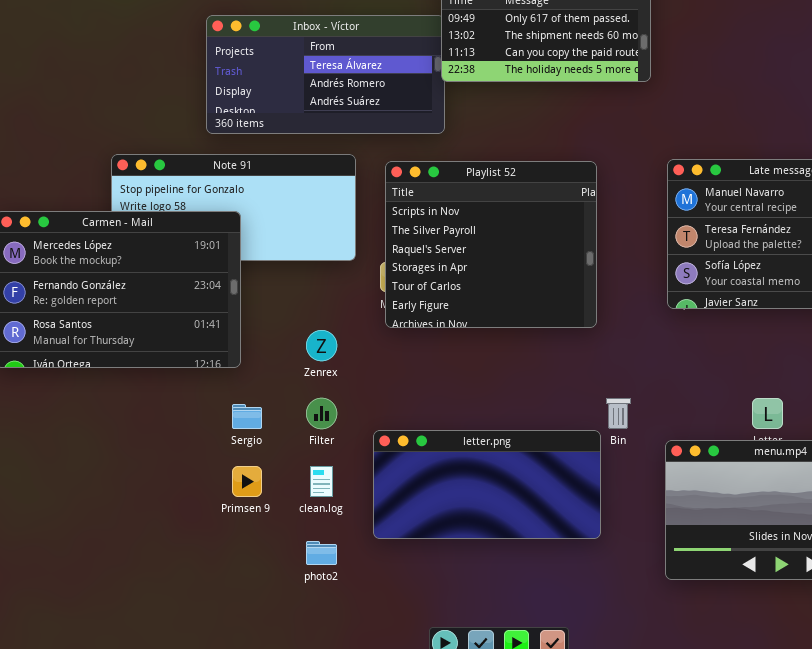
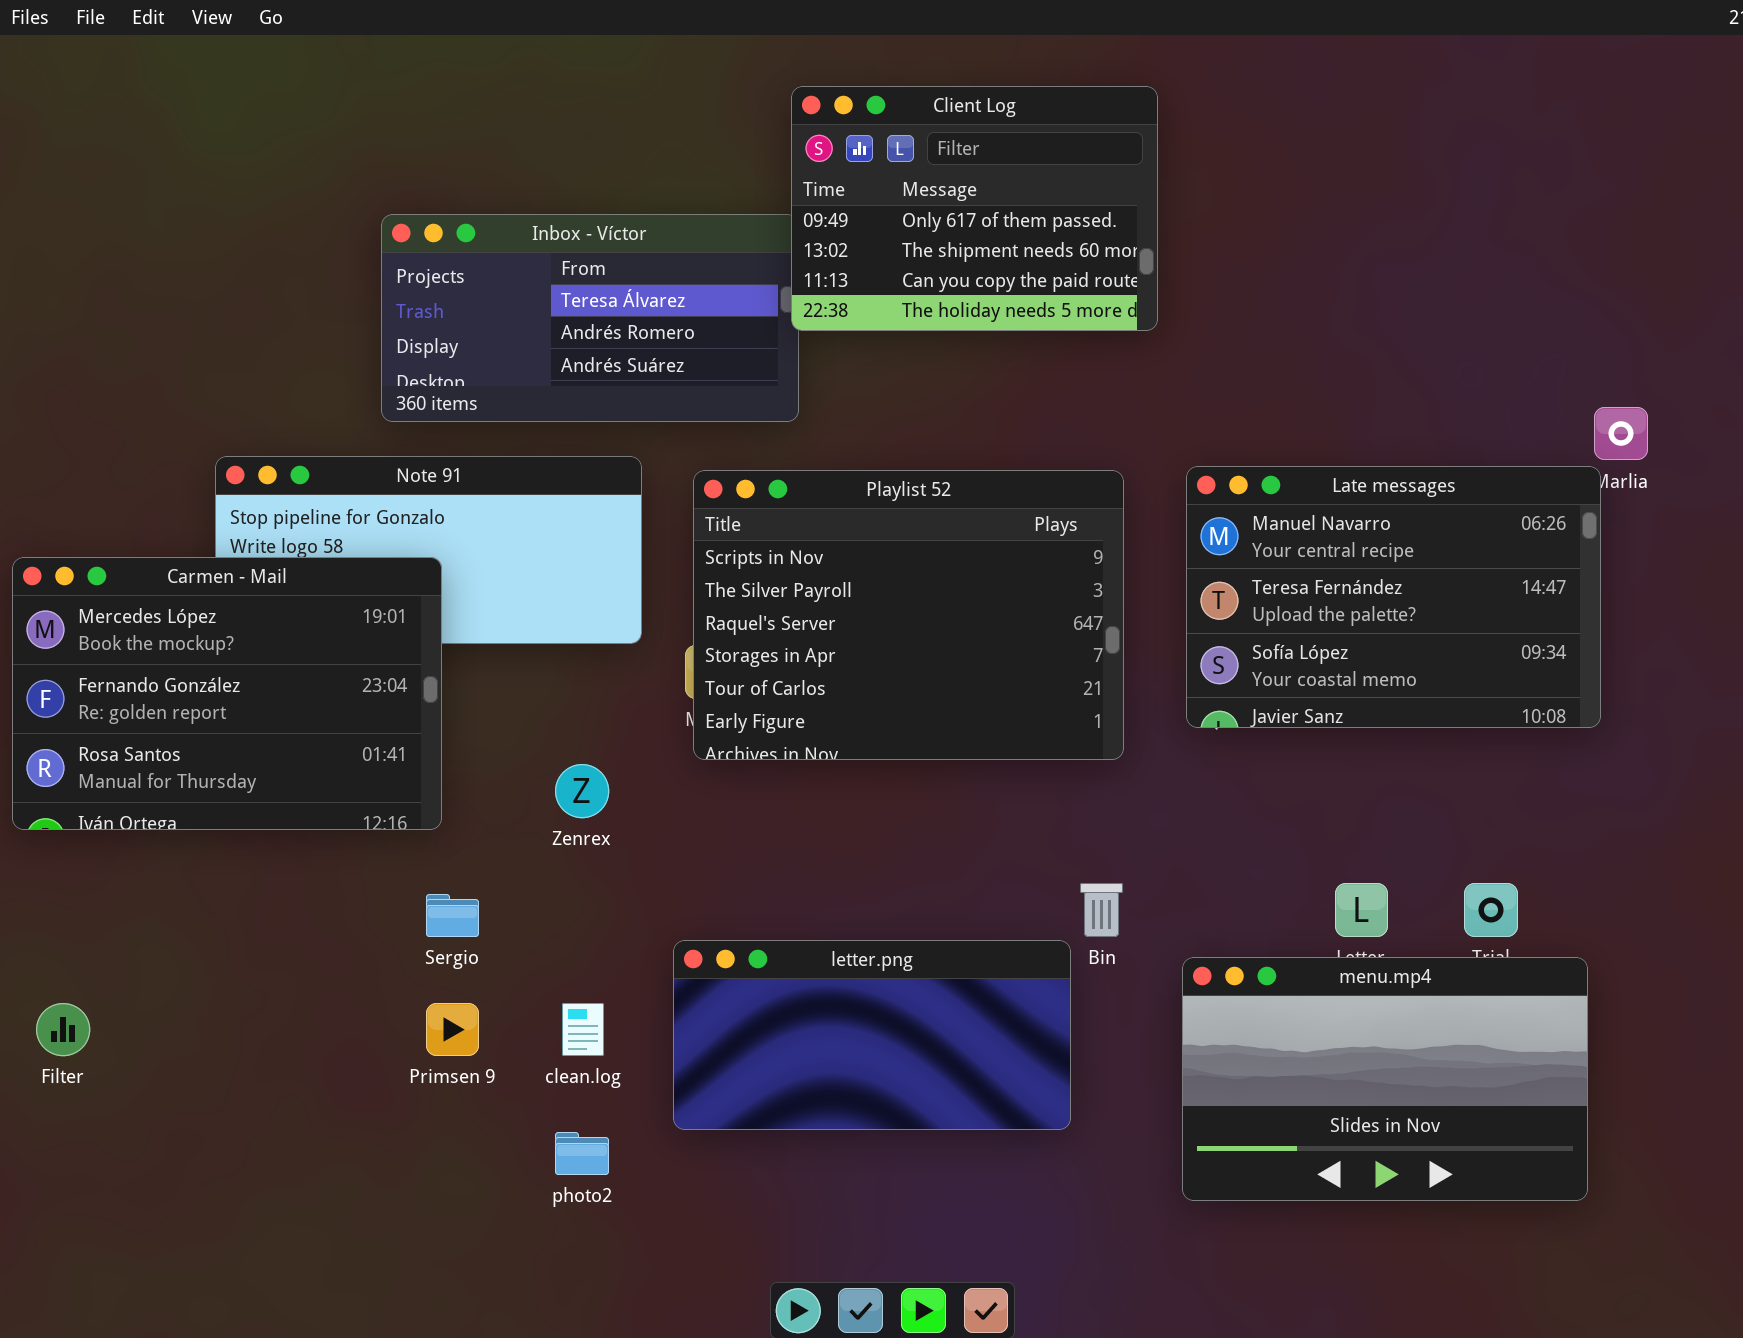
Playlist 52: [385,161,597,328] -> [693,470,1124,760], resized
Filter: [306,398,337,429] -> [36,1003,90,1056], moved

